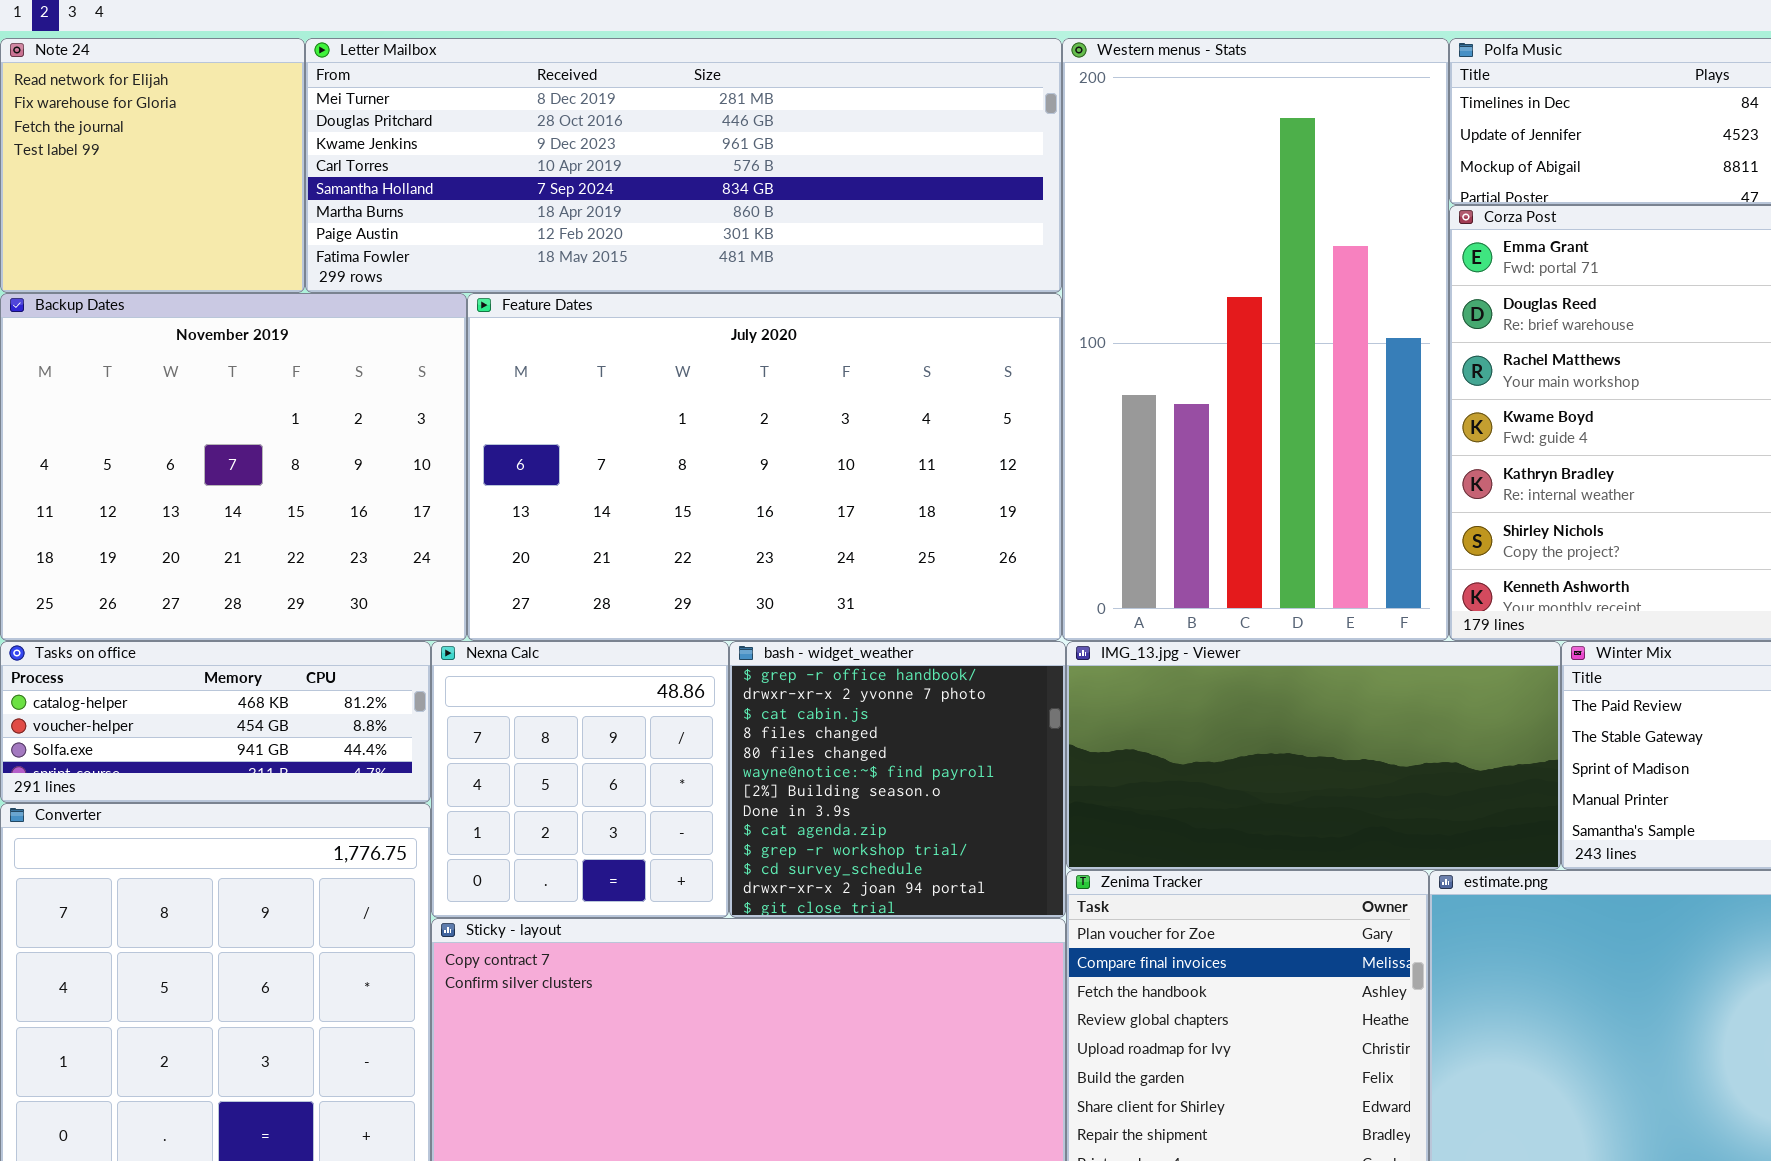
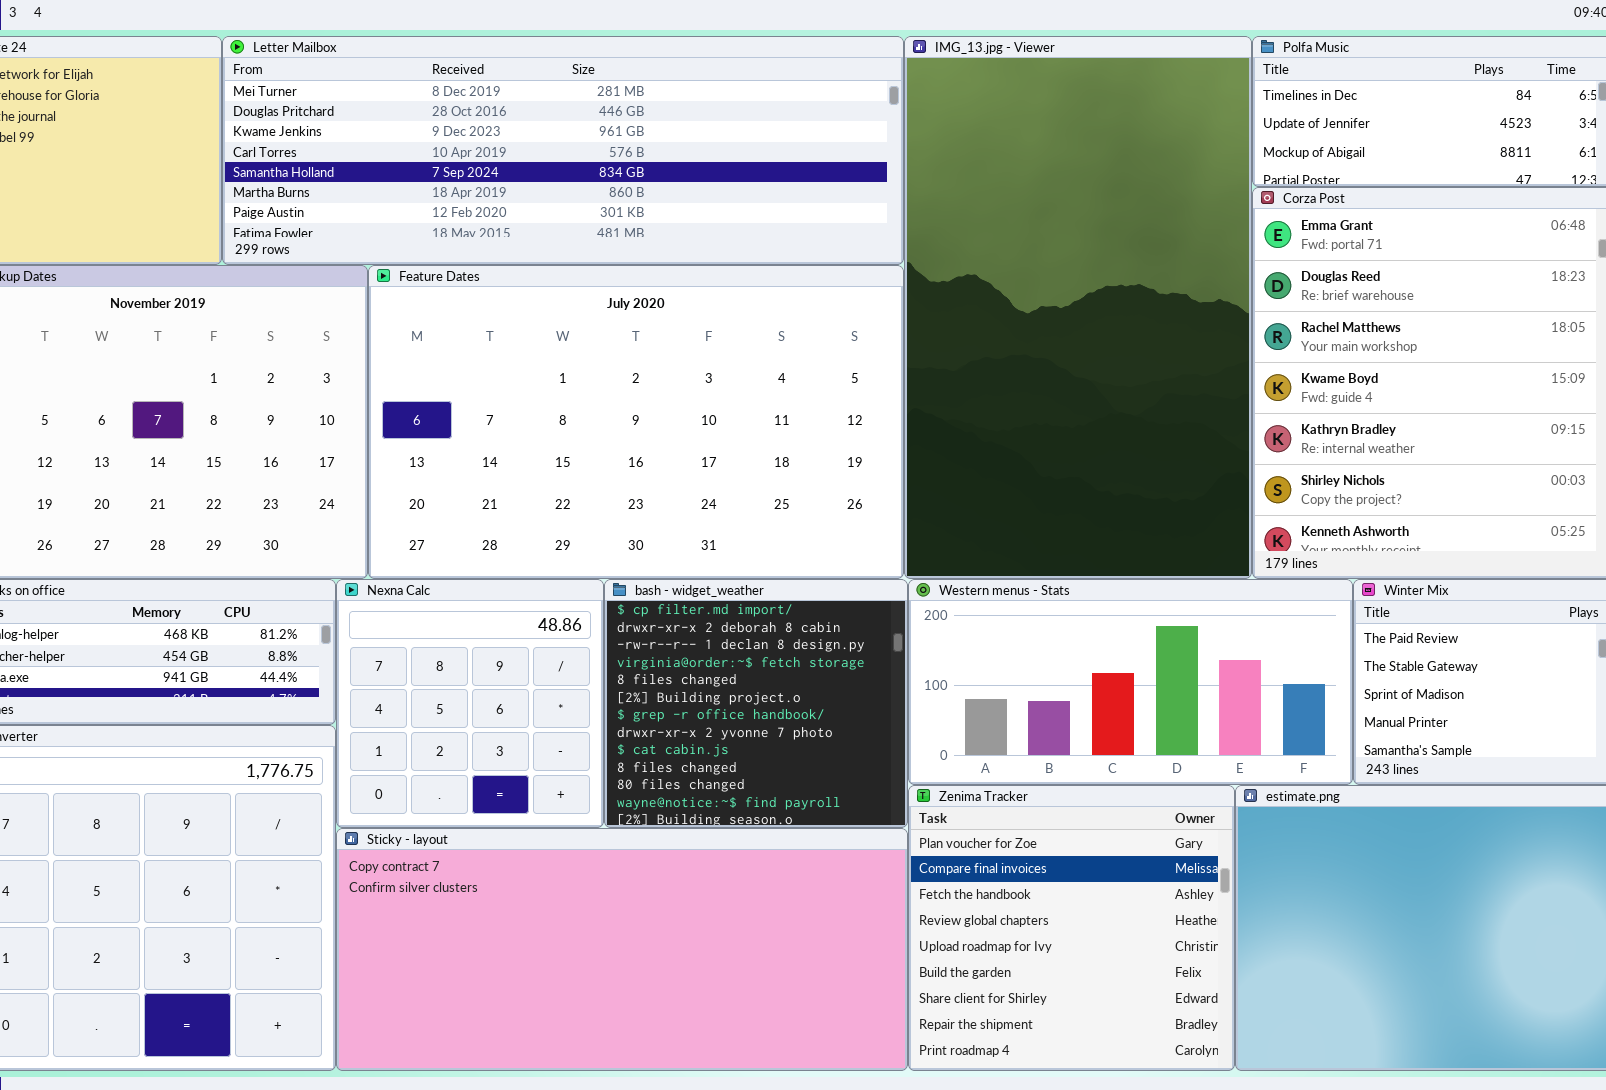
Western menus - Stats: [1062,38,1449,641] -> [908,579,1353,785], moved, resized
bash - widget_weather: [729,641,1066,918] -> [604,579,908,828], scrolled up 6 rows
IMG_13.jpg - Viewer: [1066,641,1561,870] -> [904,36,1252,579], moved, resized

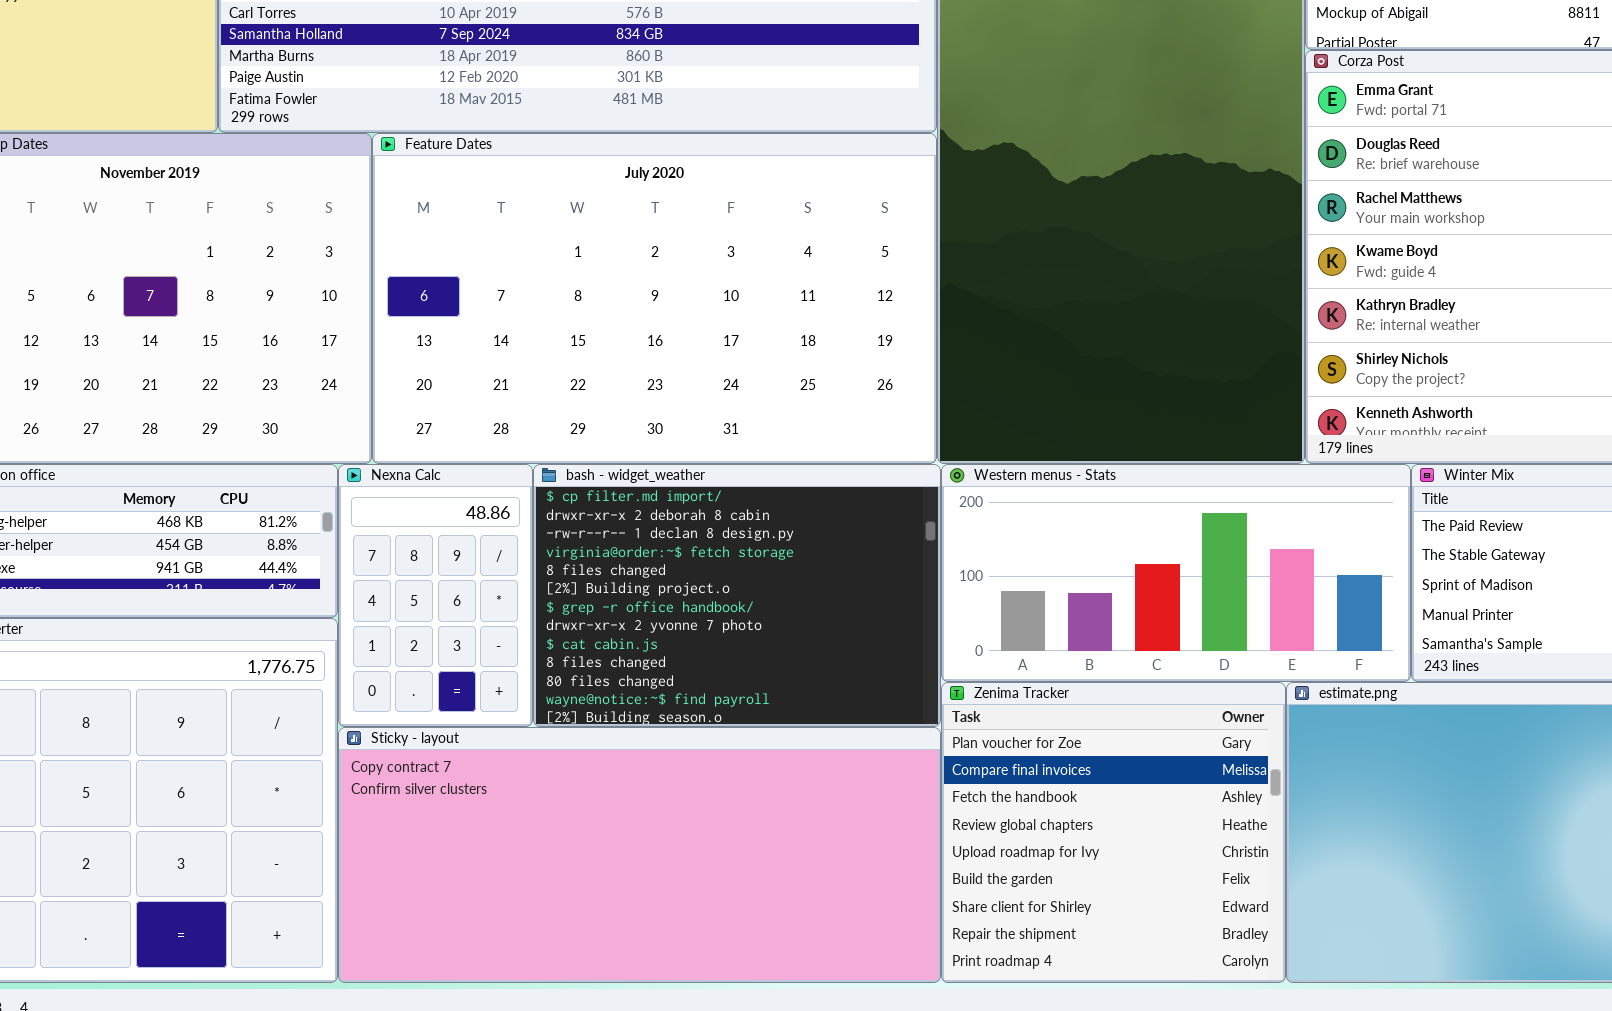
Nexna Calc: [336,579,604,828] -> [338,464,533,727], resized
bash - widget_weather: [604,579,908,828] -> [533,464,941,727], resized

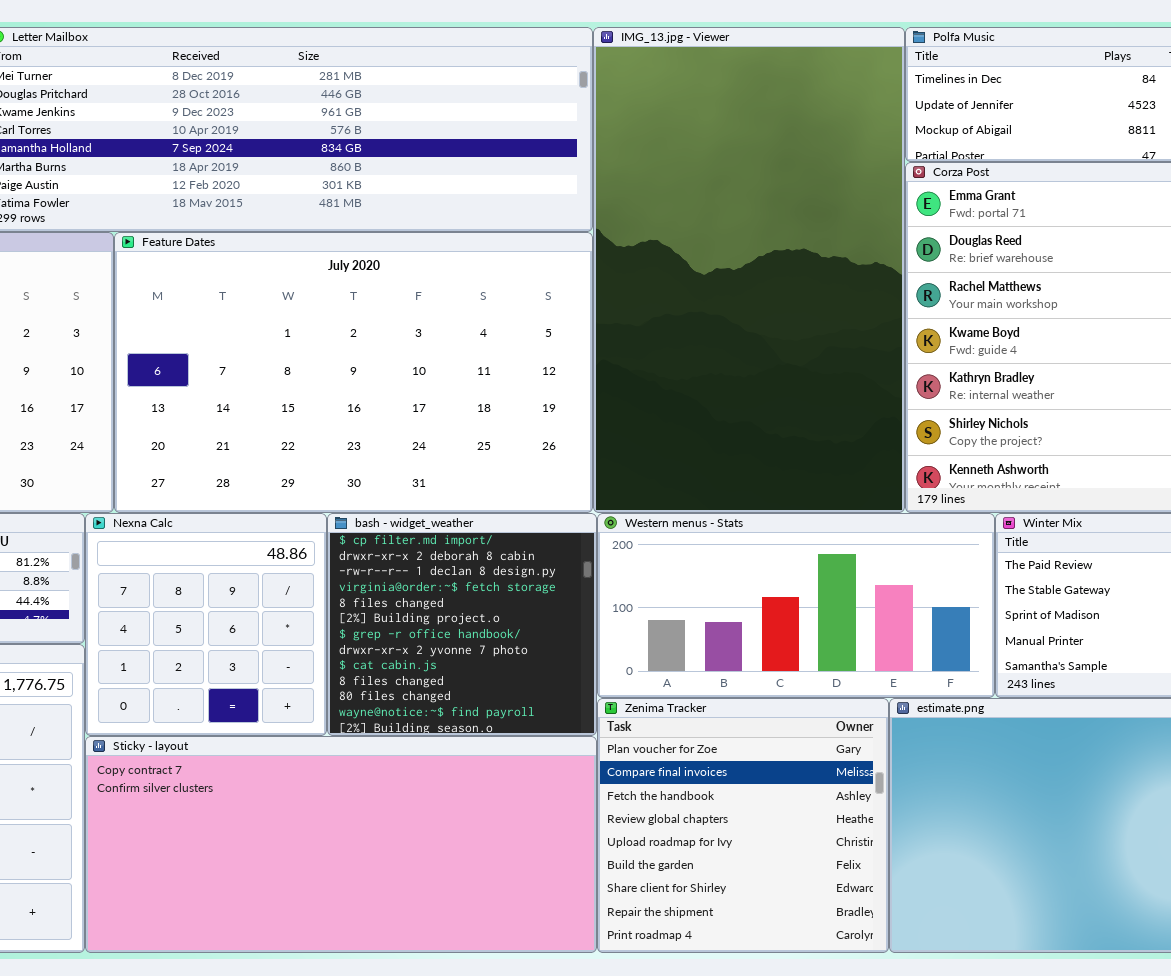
Nexna Calc: [338,464,533,727] -> [85,513,327,736], resized
bash - widget_weather: [533,464,941,727] -> [327,513,597,736], resized

